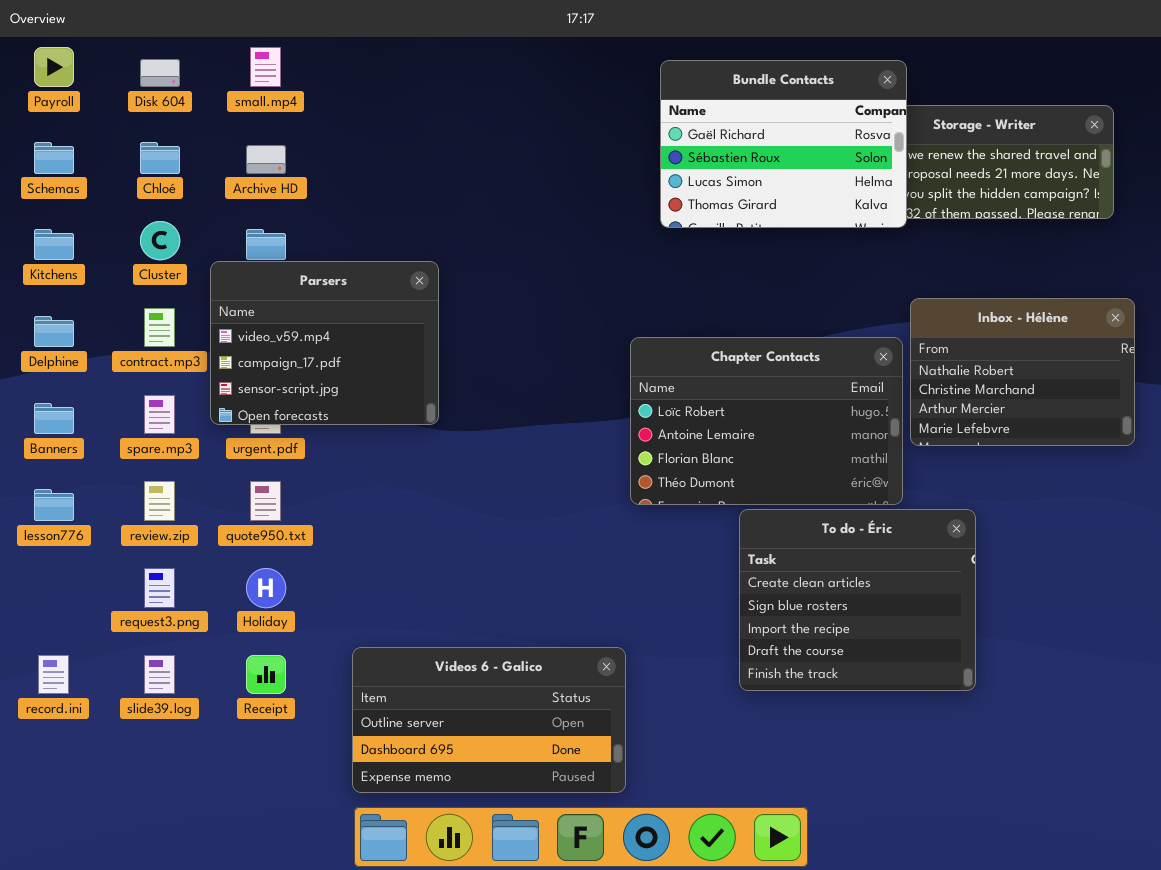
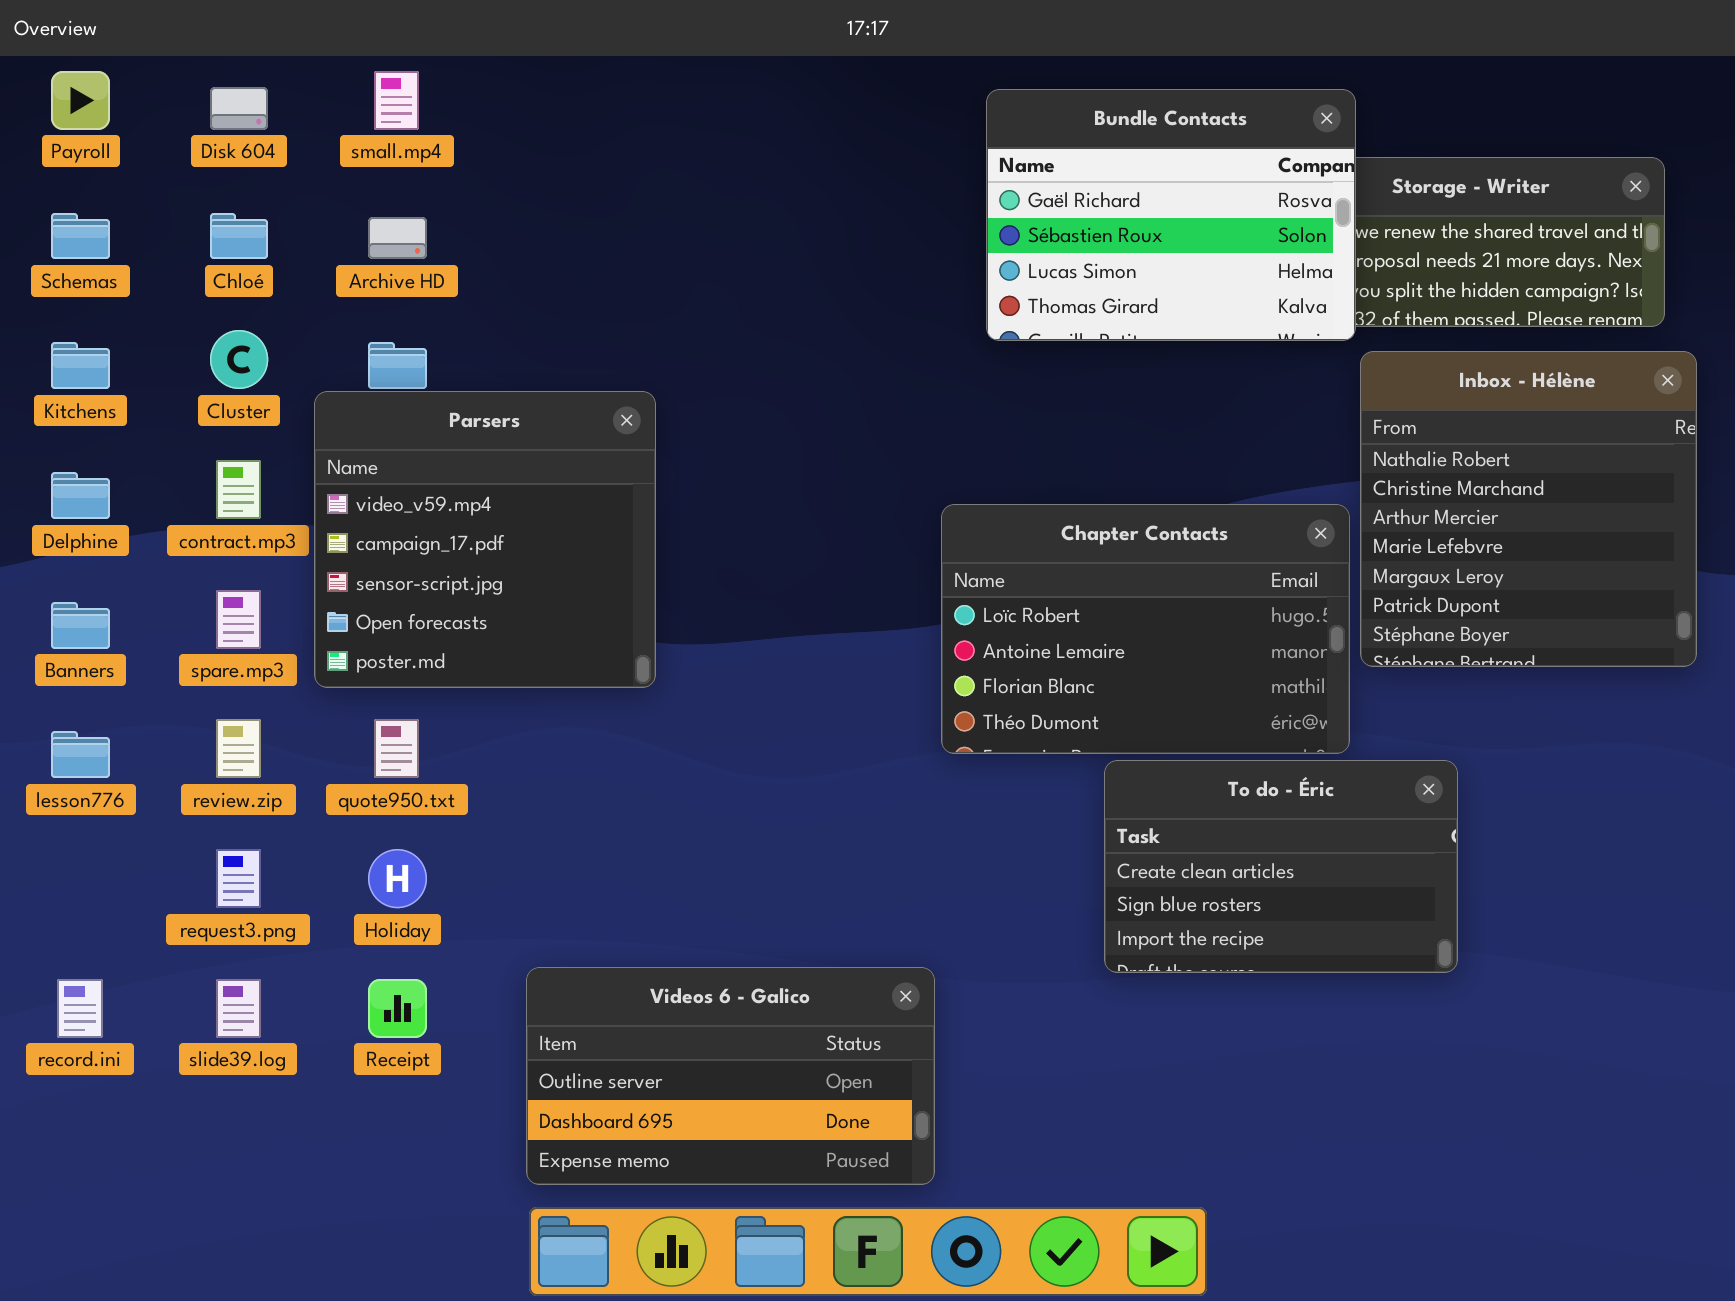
Parsers: [210,261,439,425] -> [314,391,656,688], resized
Inbox - Hélène: [910,298,1135,446] -> [1360,351,1697,667], resized
To do - Éric: [739,509,976,691] -> [1104,760,1458,973], resized

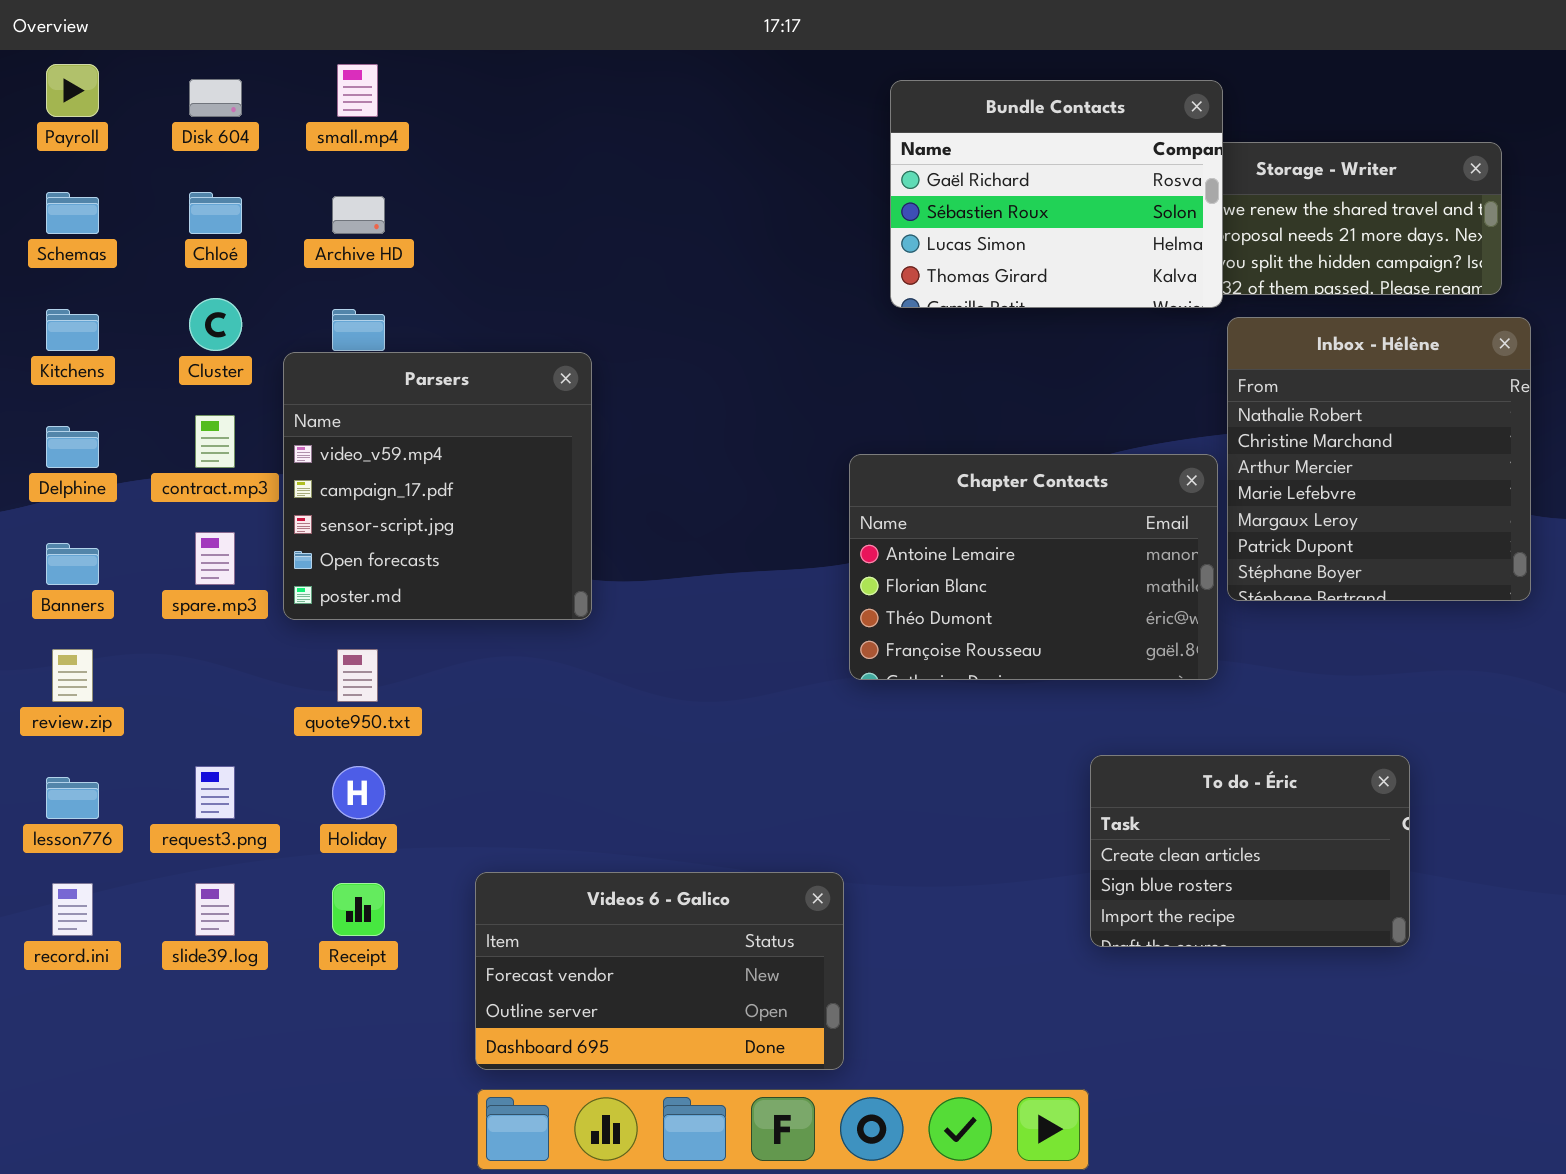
Chapter Contacts: [941,504,1350,754] -> [849,454,1218,680], scrolled down 1 row
review.zip: [216,719,261,778] -> [52,649,93,702], moved
lesson776: [51,731,110,778] -> [46,777,99,819], moved
To do - Éric: [1104,760,1458,973] -> [1090,755,1410,947], moved
Videos 6 - Galico: [526,967,935,1185] -> [475,872,844,1070], scrolled up 1 row

